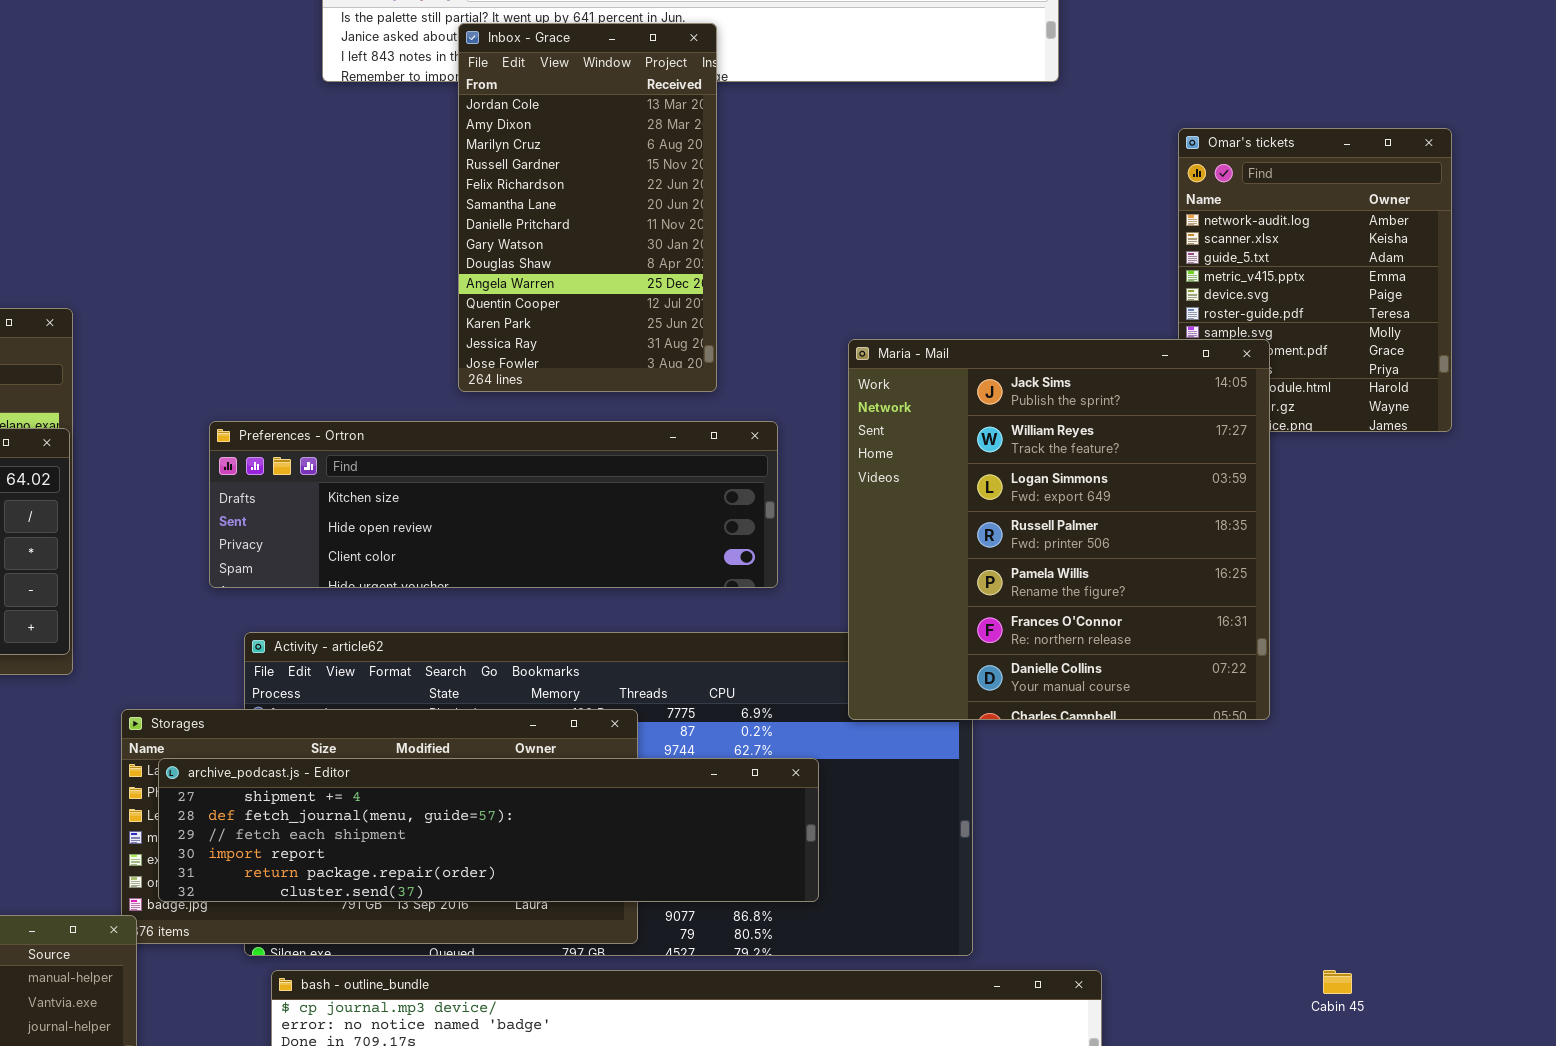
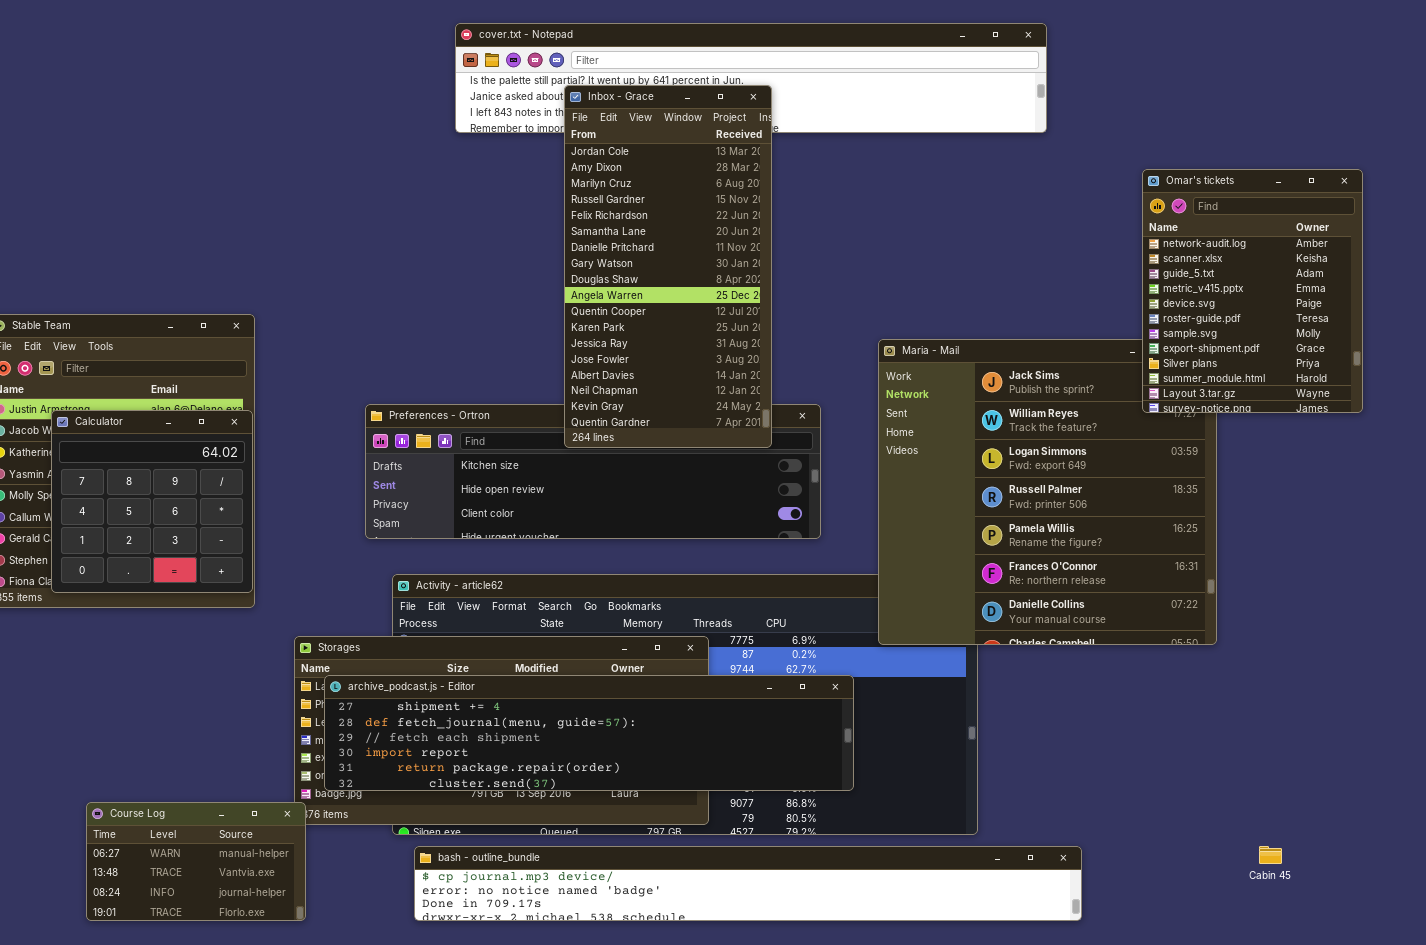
Inbox - Grace: [458,23,717,392] -> [564,85,772,448], resized
Omar's tickets: [1178,128,1452,432] -> [1142,169,1363,413], raised

